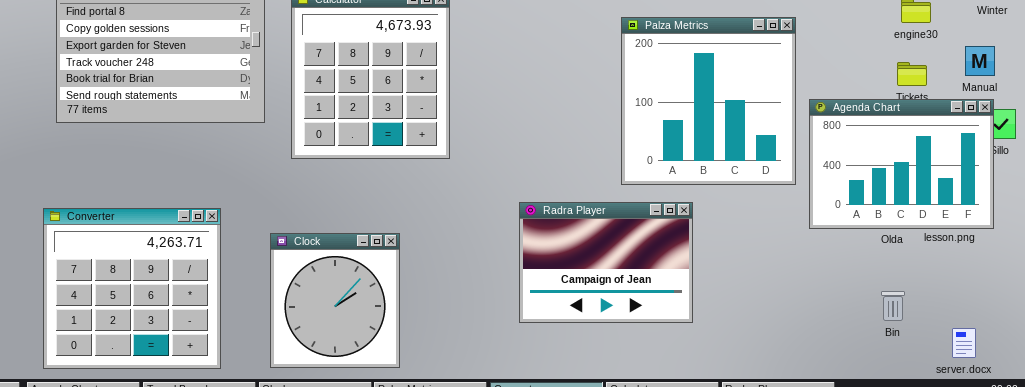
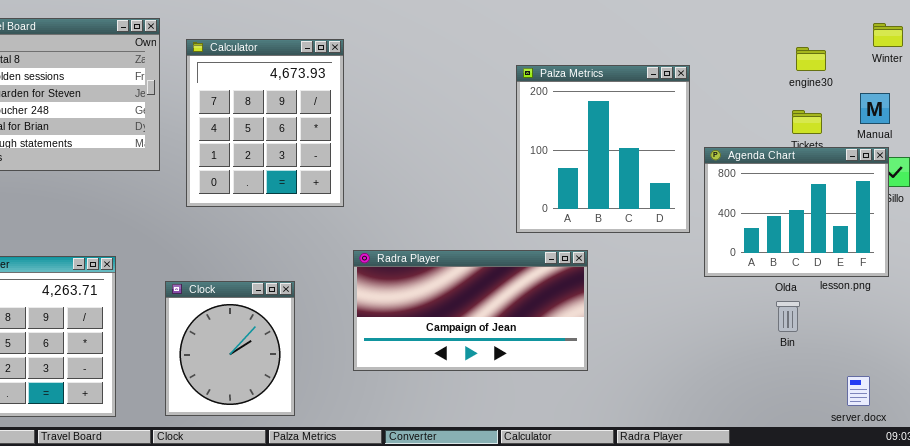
Radra Player: [519,202,693,323] -> [353,250,588,371], resized
Bin: [881,291,905,321] -> [776,301,800,332], moved

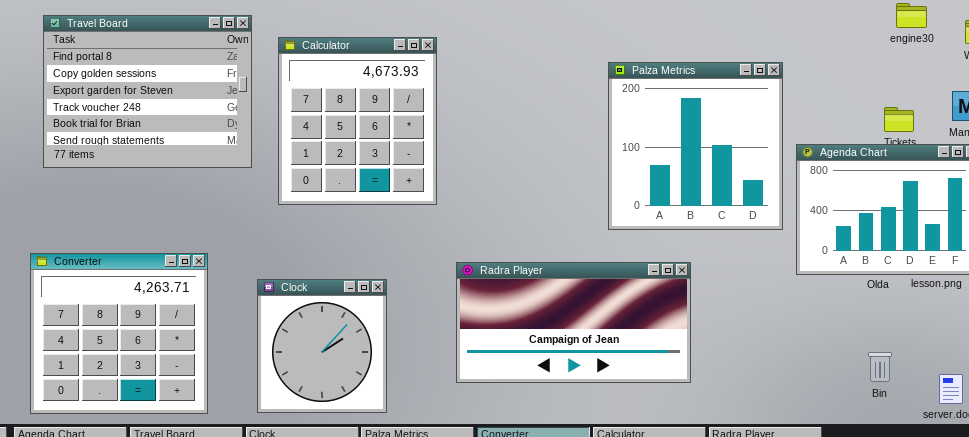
engine30: [796,47,826,71] -> [896,3,927,28], moved
Radra Player: [353,250,588,371] -> [456,262,691,383], moved
Bin: [776,301,800,332] -> [868,352,892,382], moved

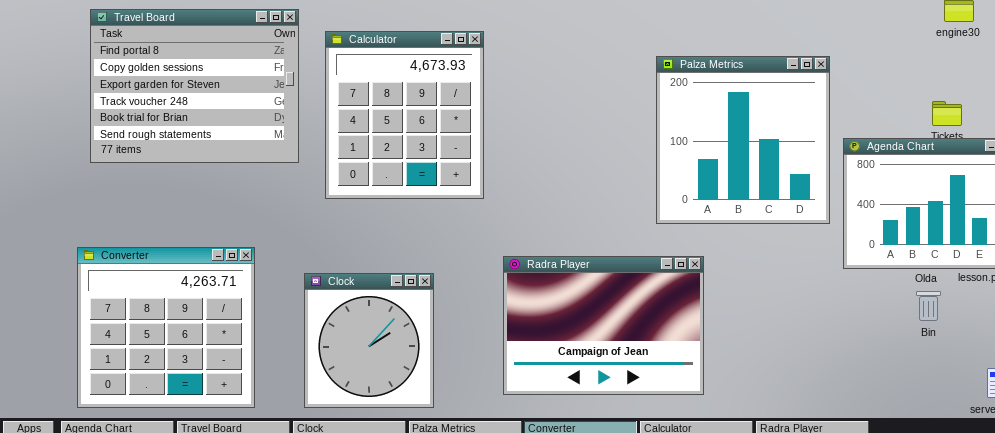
Radra Player: [456,262,691,383] -> [503,256,704,395], resized
Bin: [868,352,892,382] -> [916,291,941,321], moved

